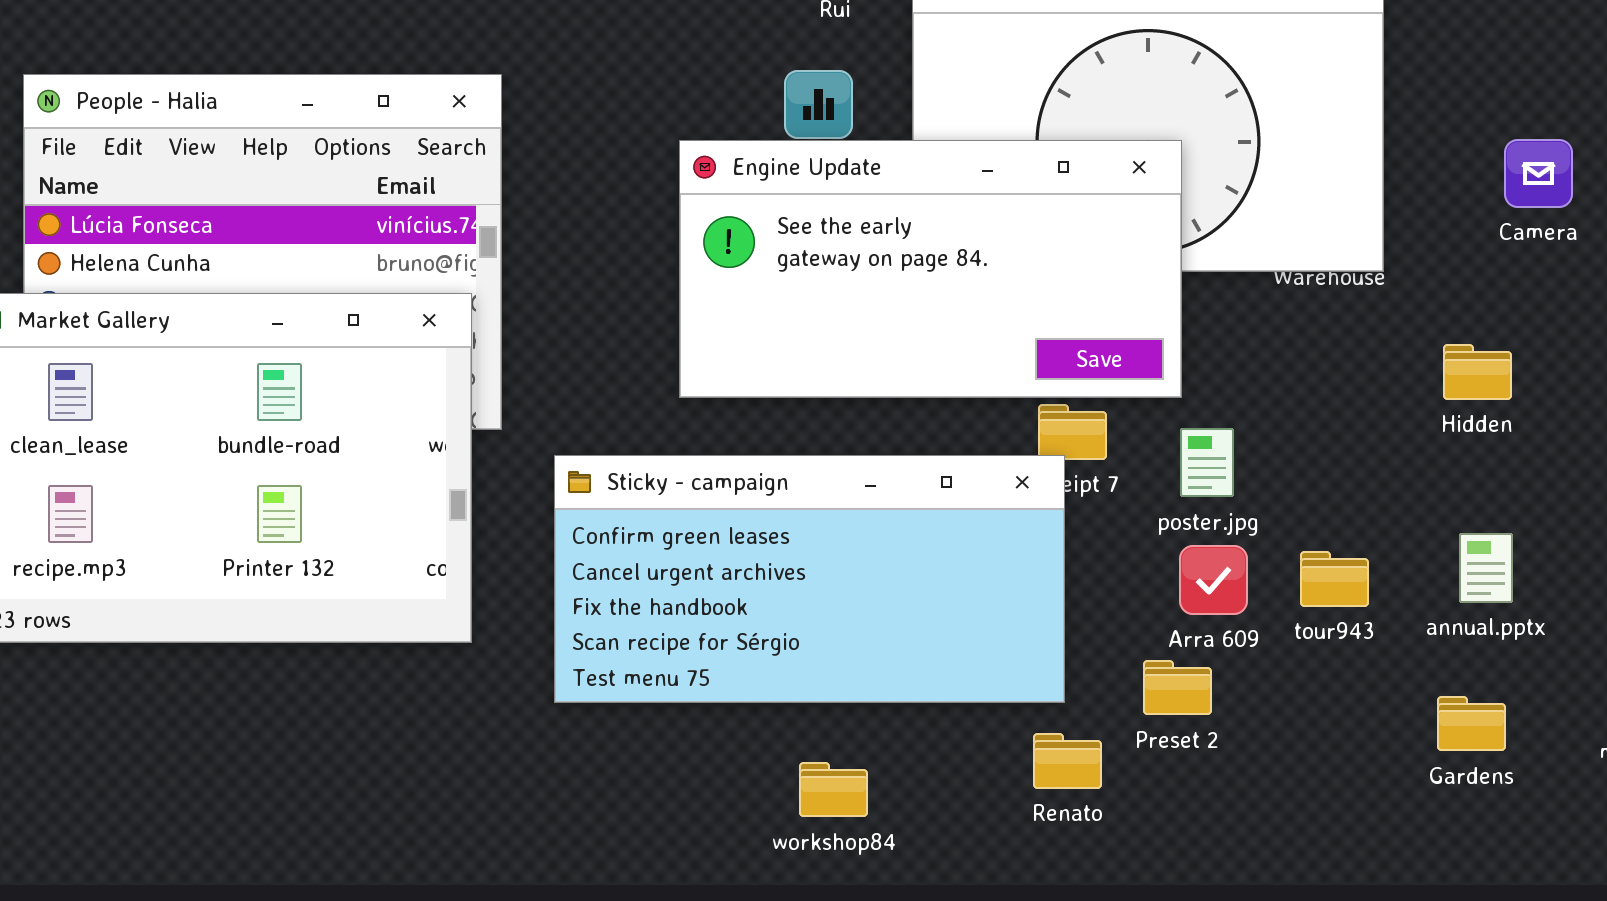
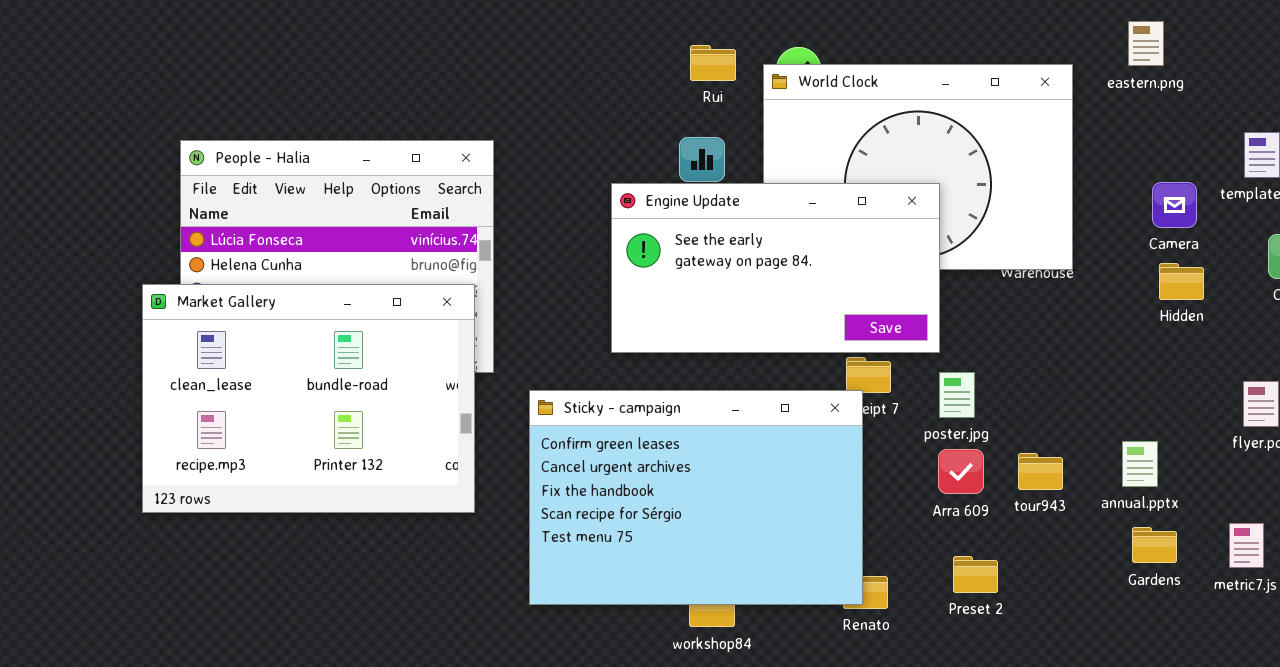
Hidden: [1443,344,1512,400] -> [1159,263,1204,300], moved
Sticky - campaign: [554,455,1065,703] -> [529,390,863,605], resized
Preset 2: [1143,660,1212,715] -> [953,556,998,593], moved
Gardens: [1437,696,1506,751] -> [1132,527,1177,563], moved

